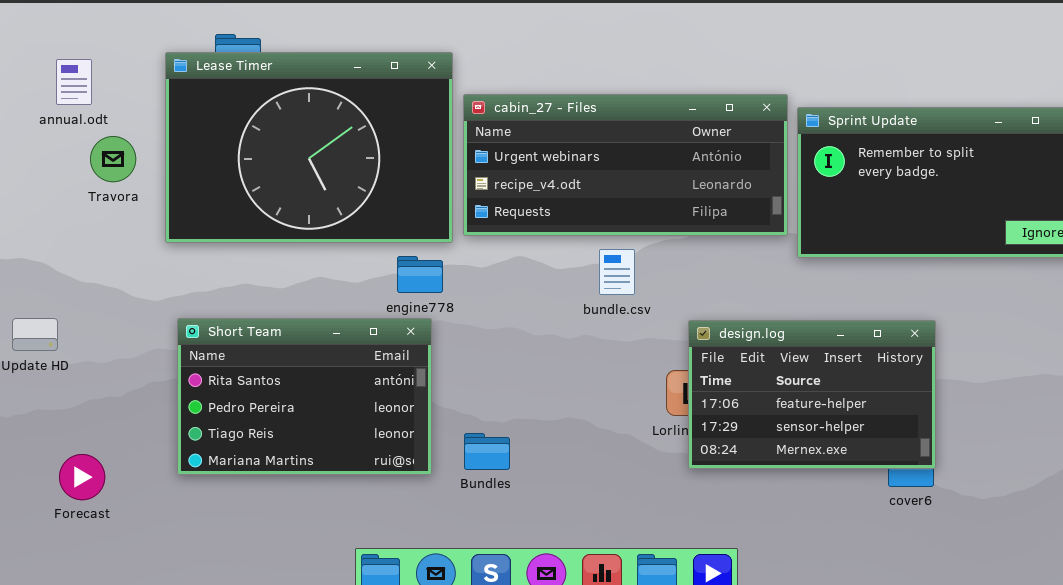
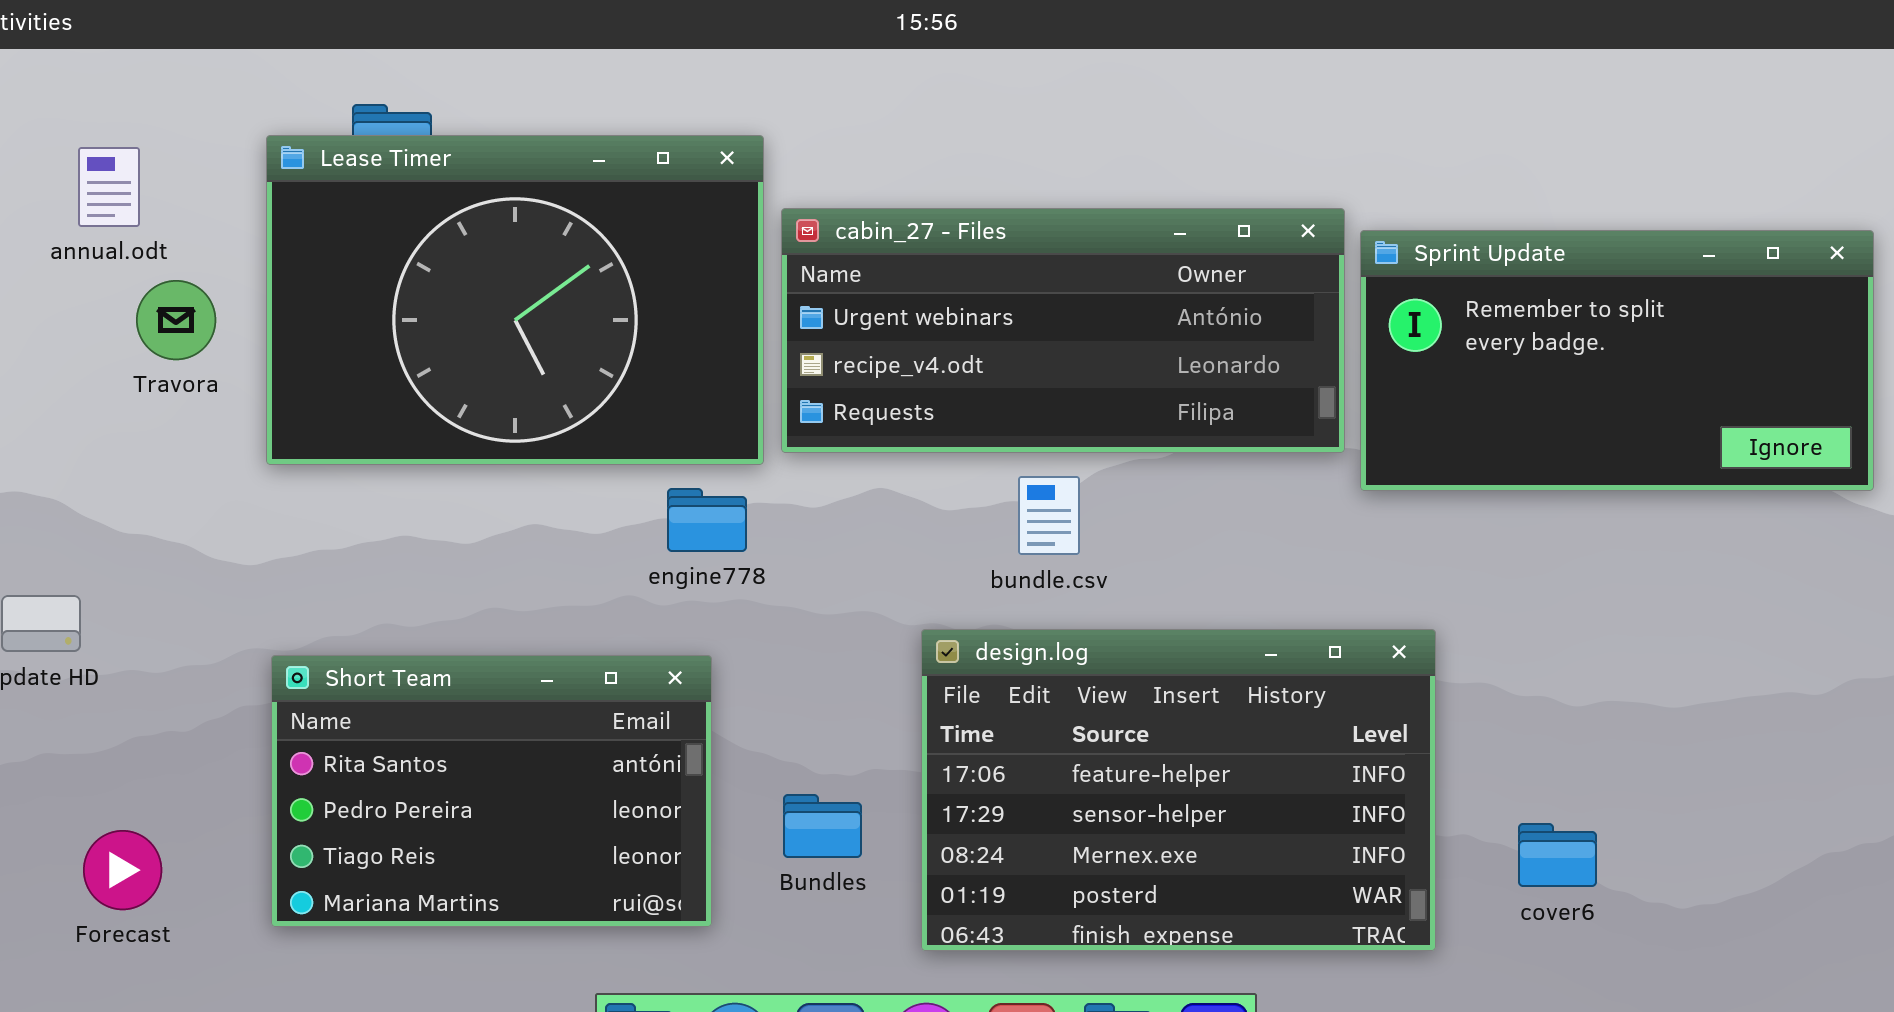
Short Team: [177,318,432,475] -> [271,655,712,927], moved
design.log: [688,320,936,469] -> [921,629,1436,951], moved, resized

